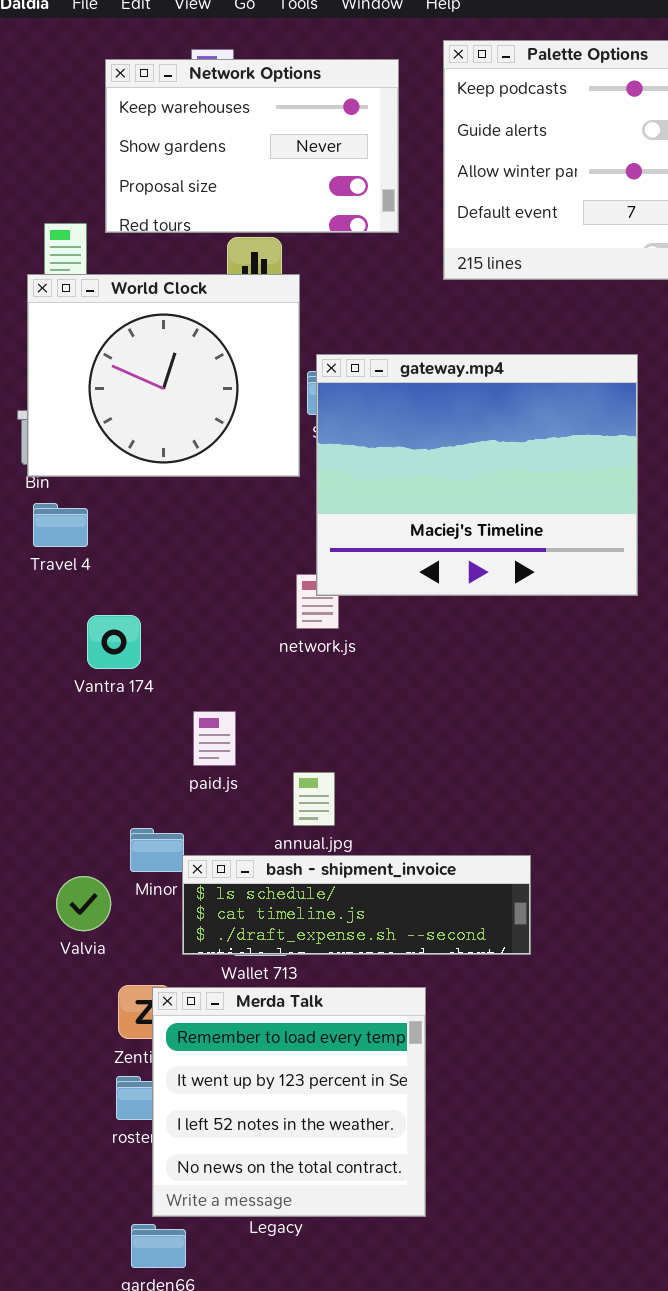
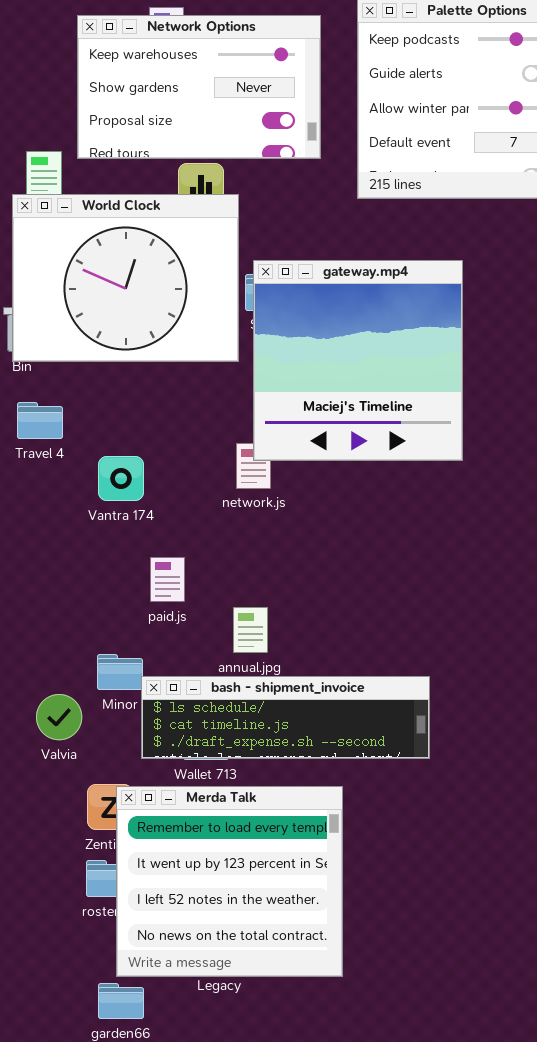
gateway.mp4: [316,354,638,596] -> [253,260,463,461], resized
Travel 4: [33,503,88,547] -> [17,402,63,439], moved
Vantra 174: [87,615,141,669] -> [98,456,144,501], moved

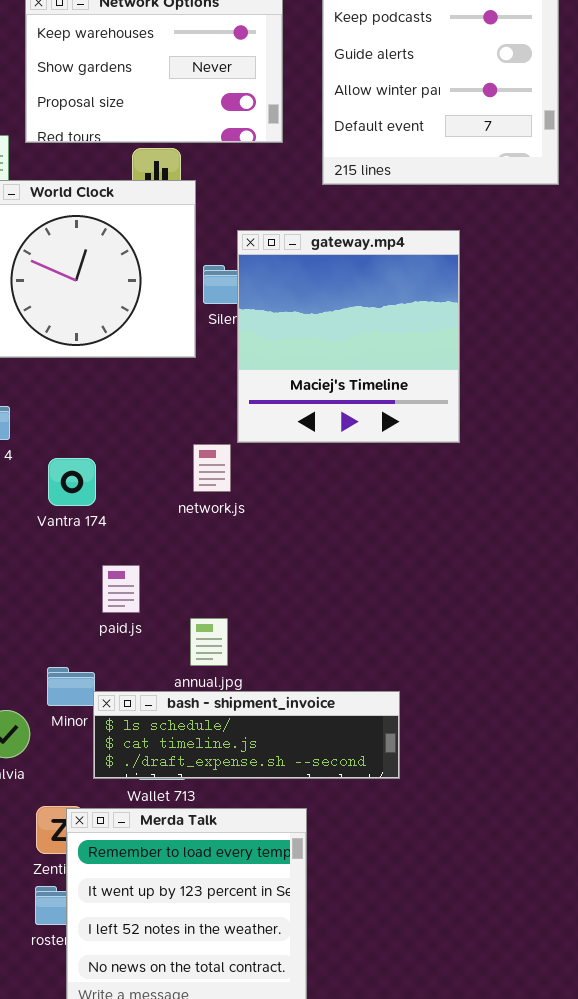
gateway.mp4: [253,260,463,461] -> [237,230,460,443], moved

